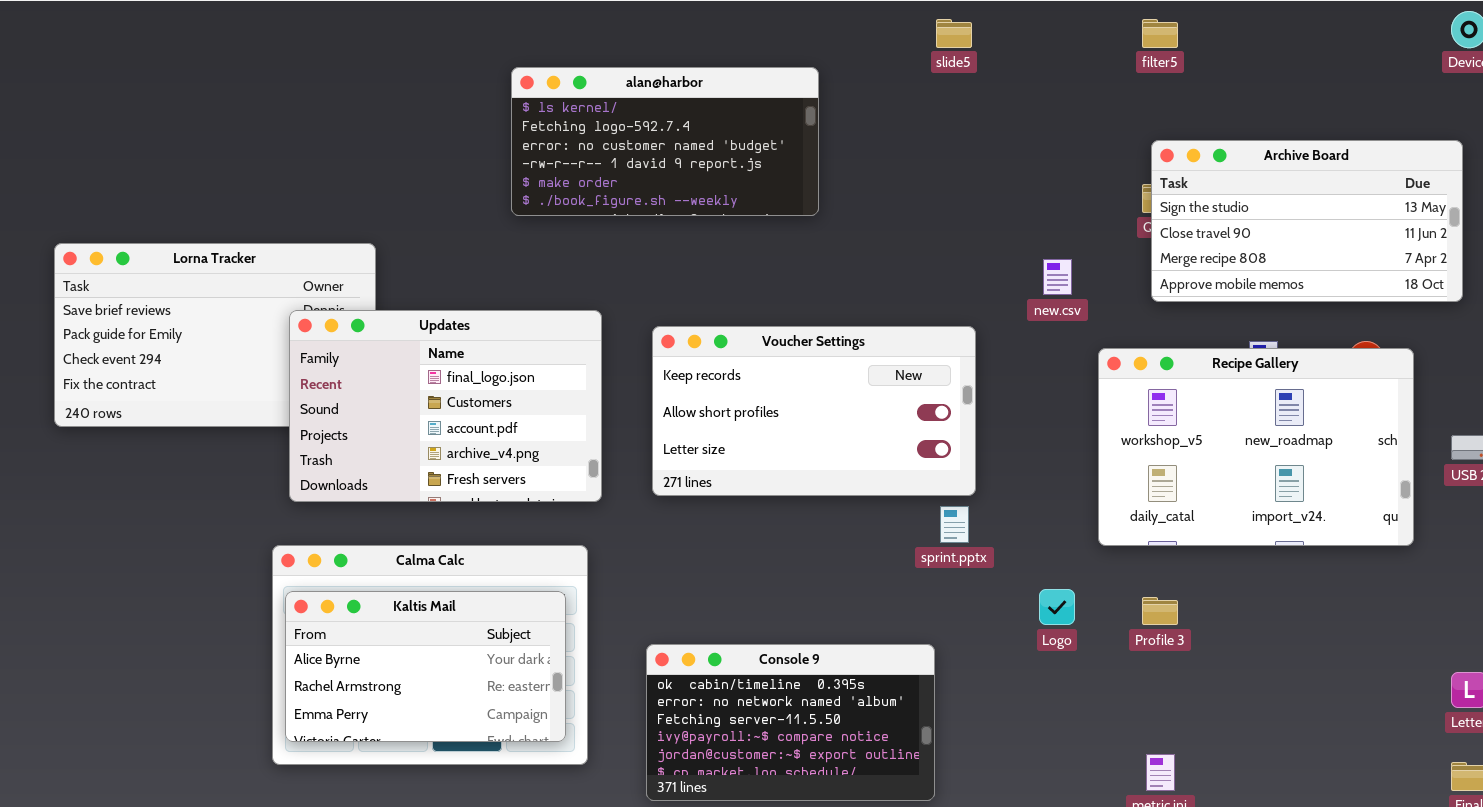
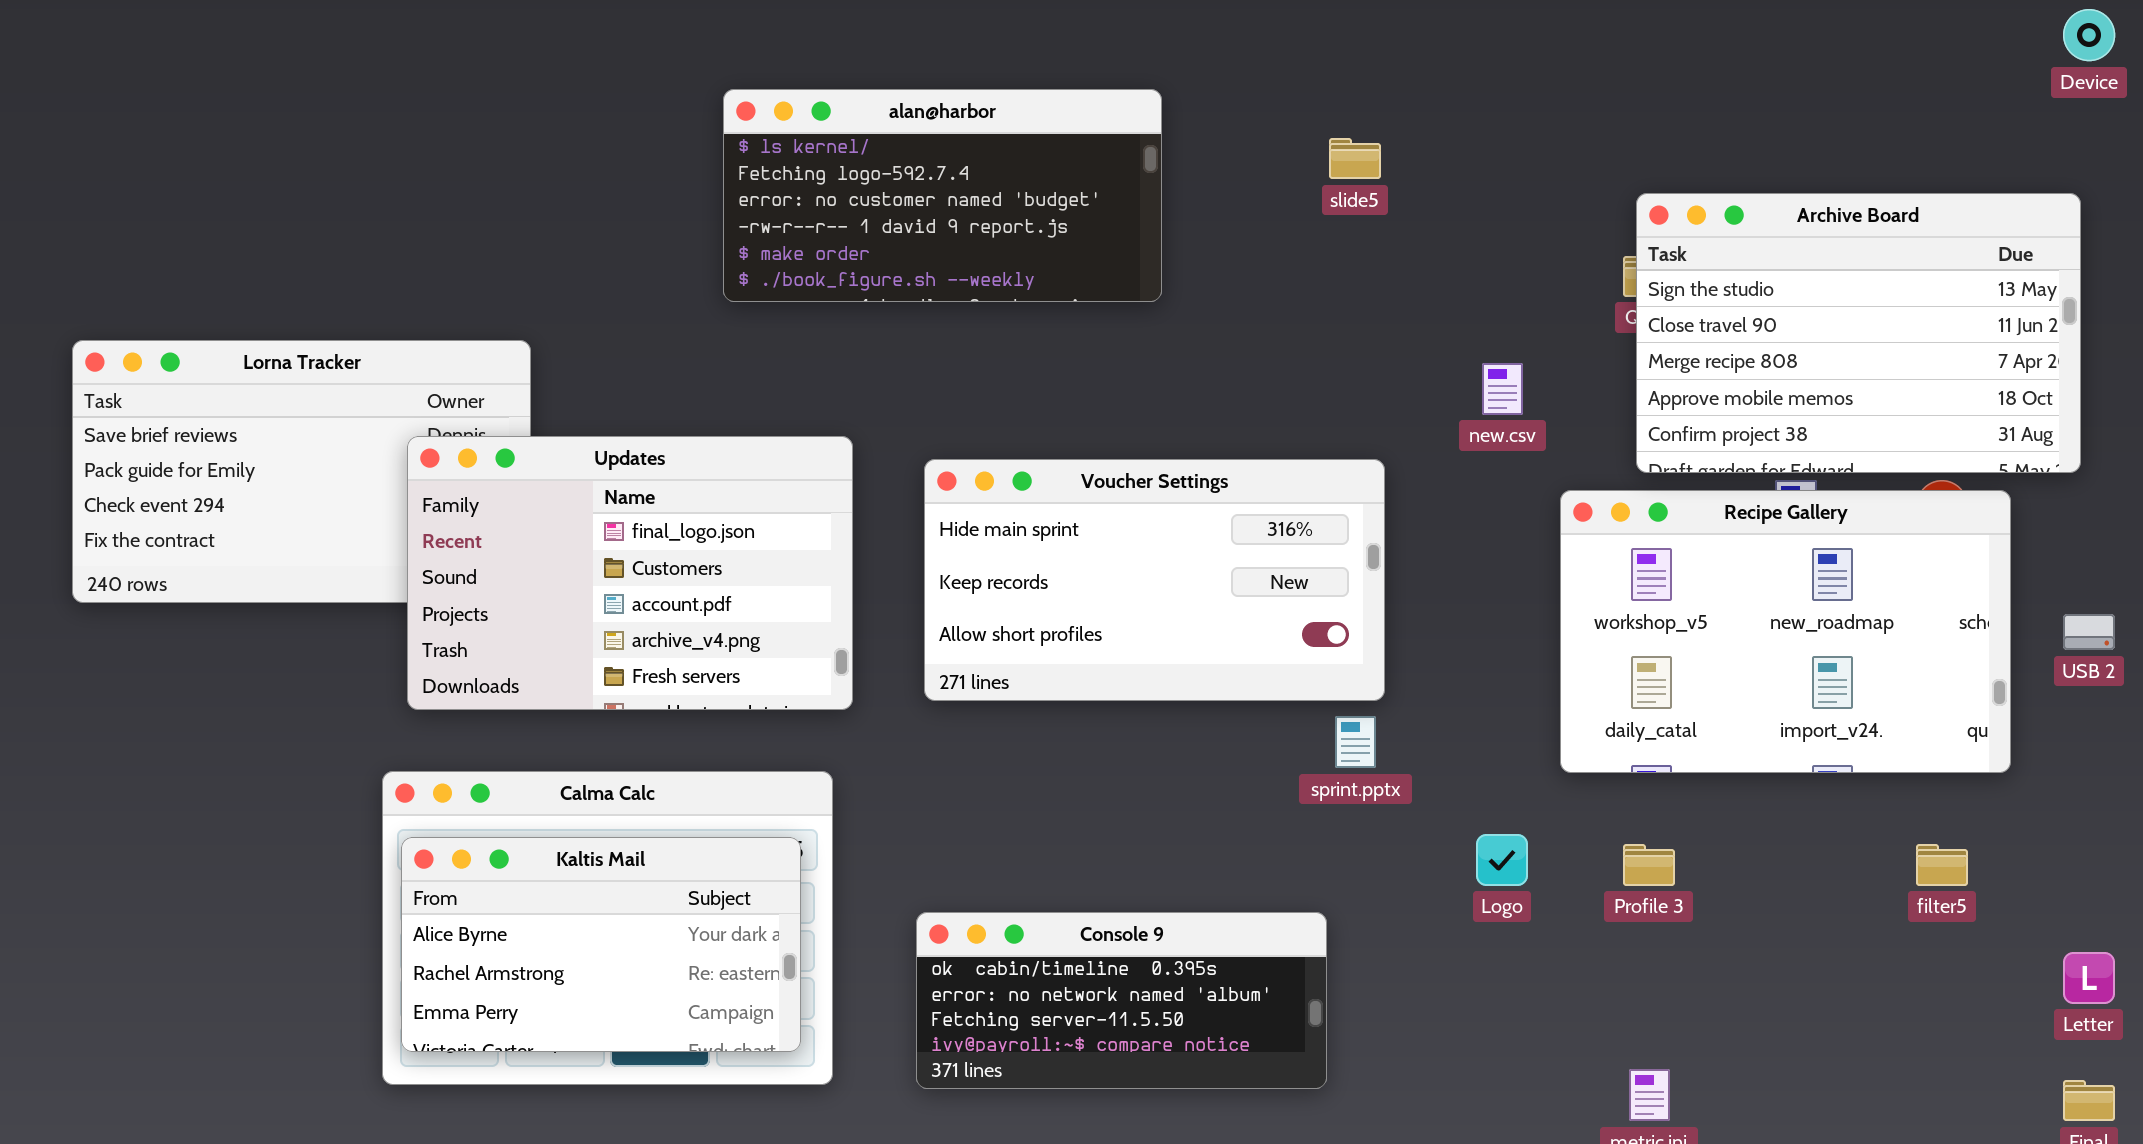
slide5: [936,19,972,48] -> [1329,138,1381,179], moved
filter5: [1142,19,1178,48] -> [1916,844,1968,886], moved
Archive Board: [1151,140,1463,302] -> [1636,193,2081,473], resized
Voucher Settings: [652,326,976,496] -> [924,459,1385,701], scrolled up 1 row
Console 9: [646,644,935,801] -> [916,912,1327,1089], resized

